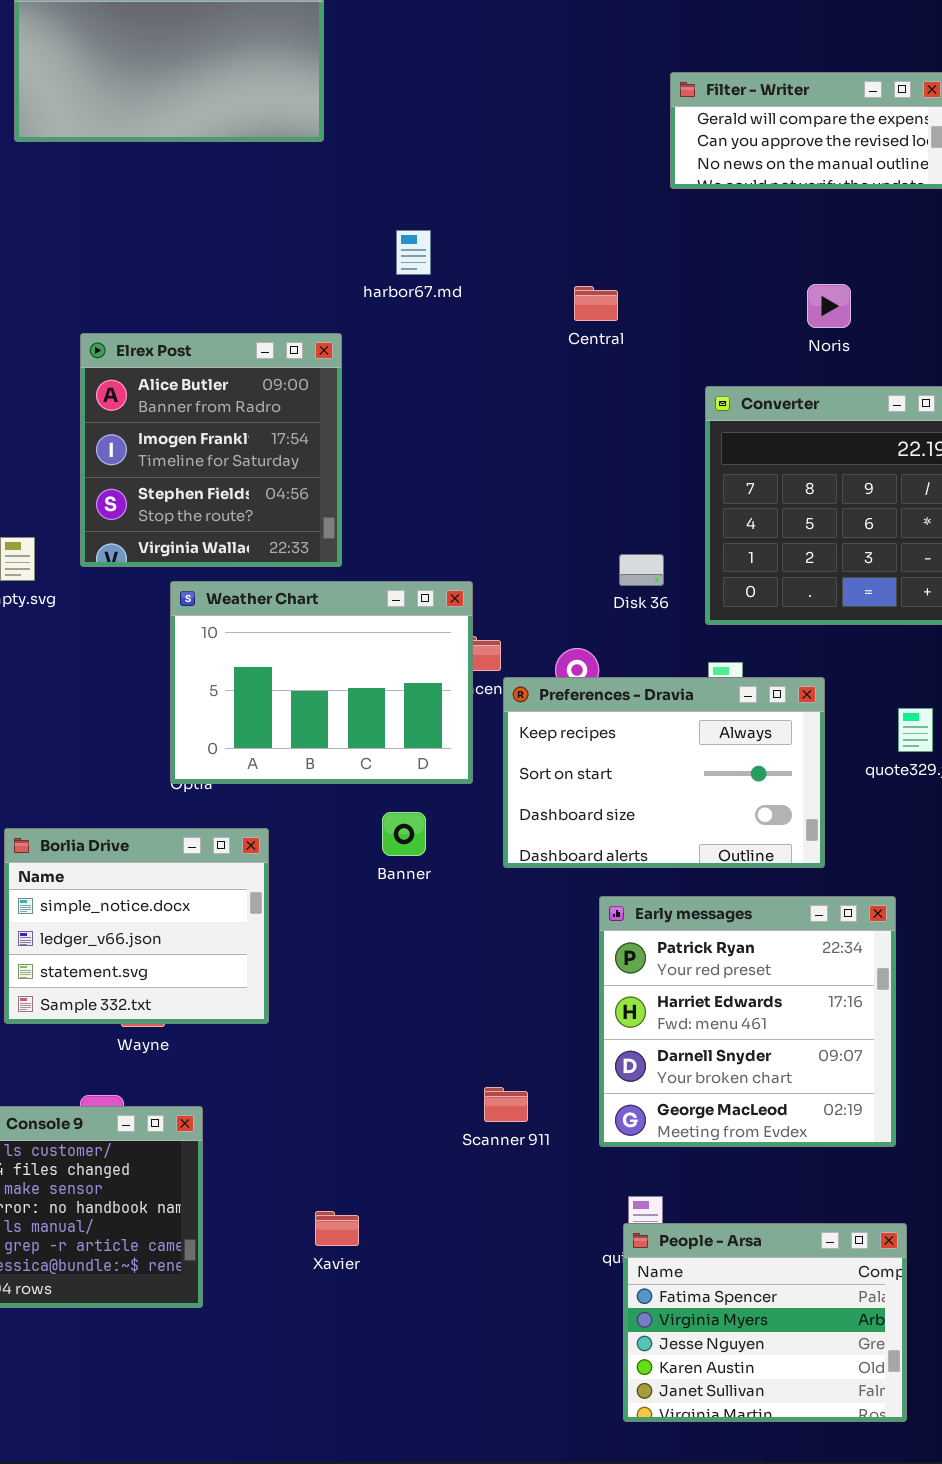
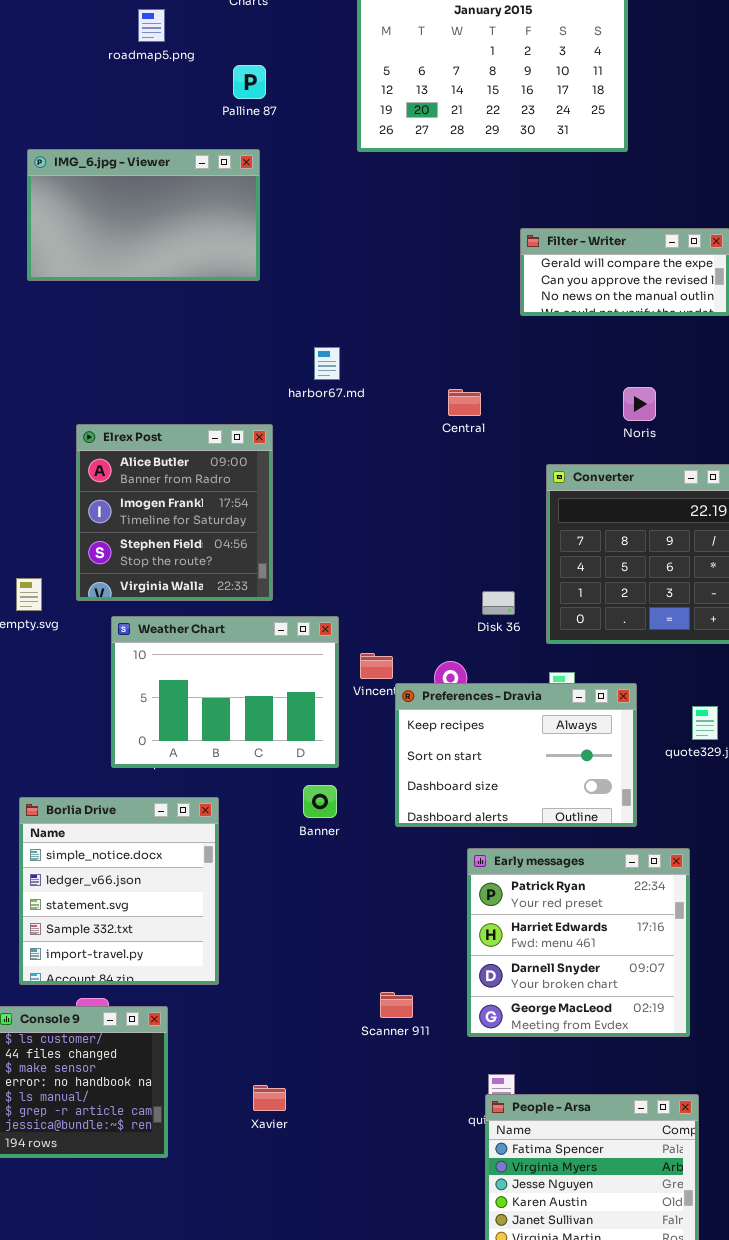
Weather Chart: [170,581,473,784] -> [111,616,339,768], moved
Borlia Drive: [4,828,269,1024] -> [19,797,219,985], resized

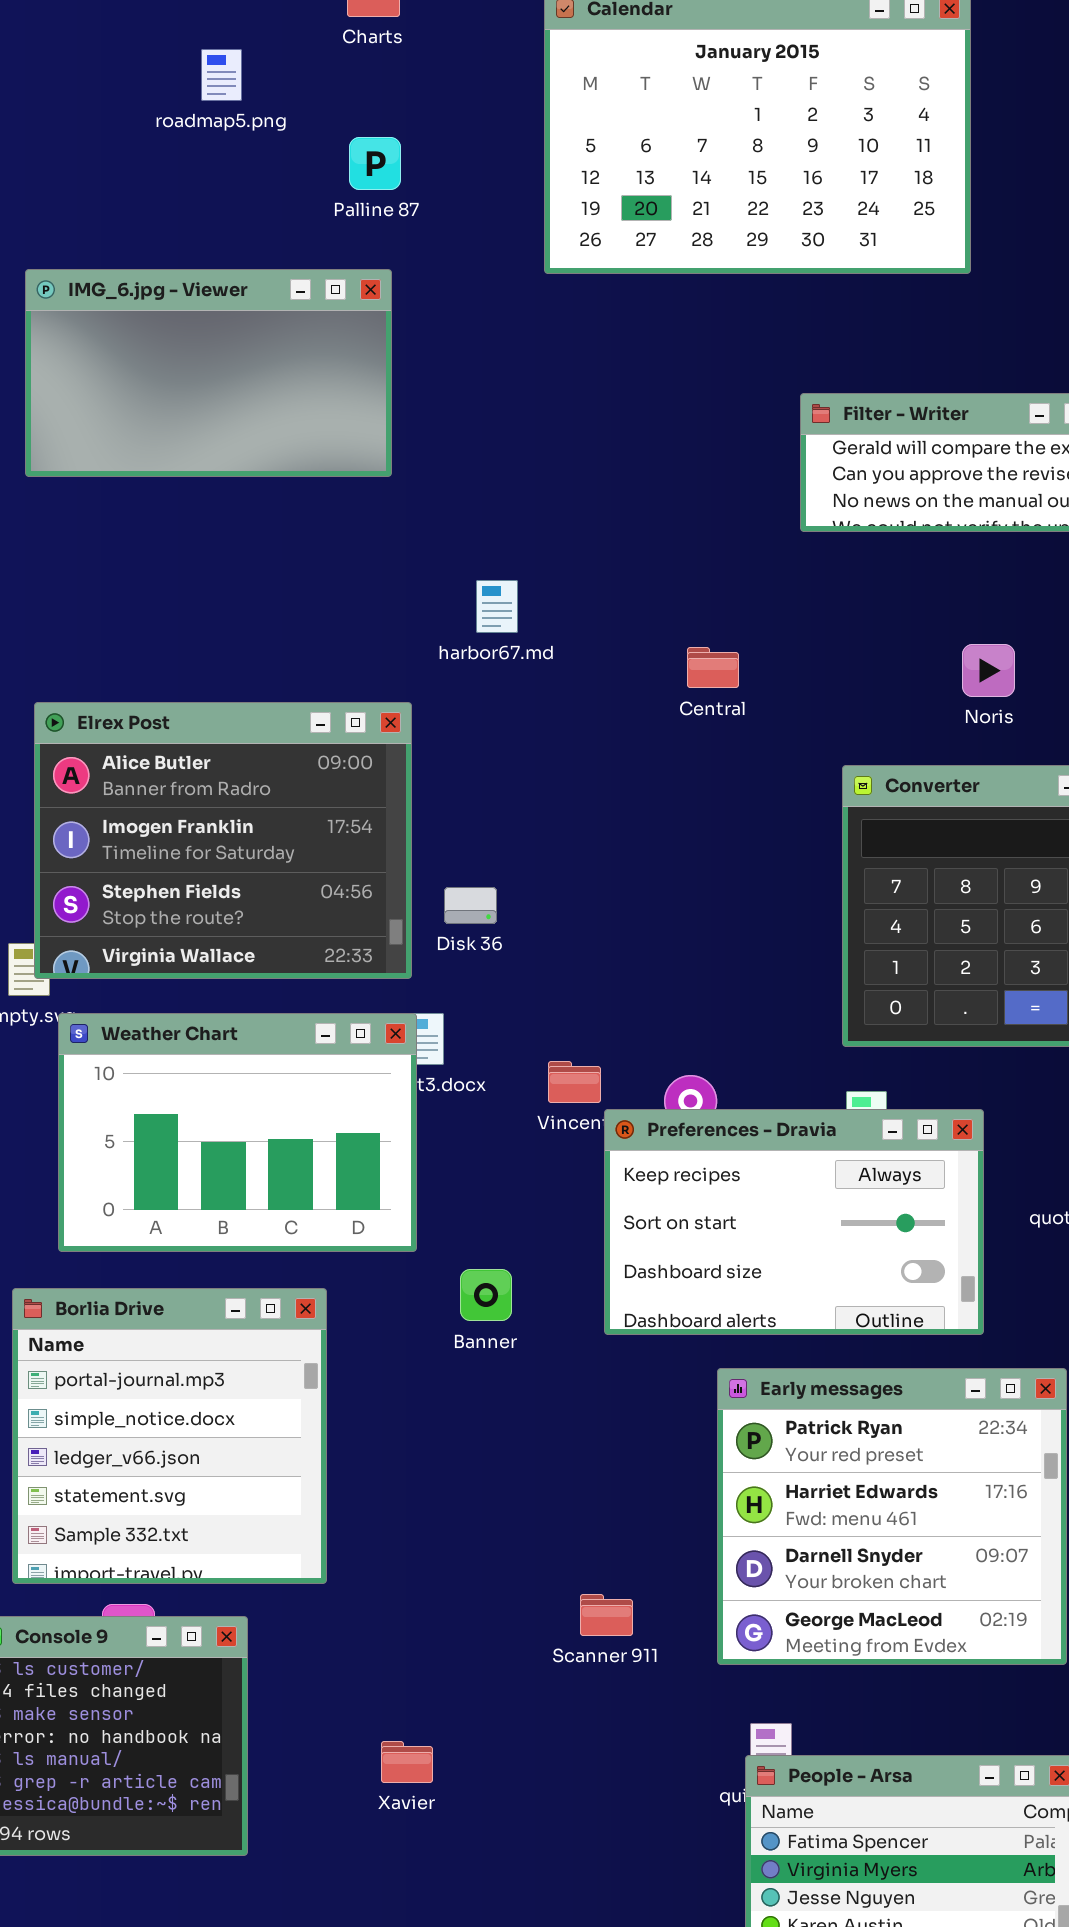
Elrex Post: [76,424,273,601] -> [34,702,412,979], resized
Disk 36: [482,591,515,615] -> [444,887,497,924], moved
Weather Chart: [111,616,339,768] -> [58,1013,417,1252], moved
Borlia Drive: [19,797,219,985] -> [12,1288,327,1584], scrolled up 1 row

